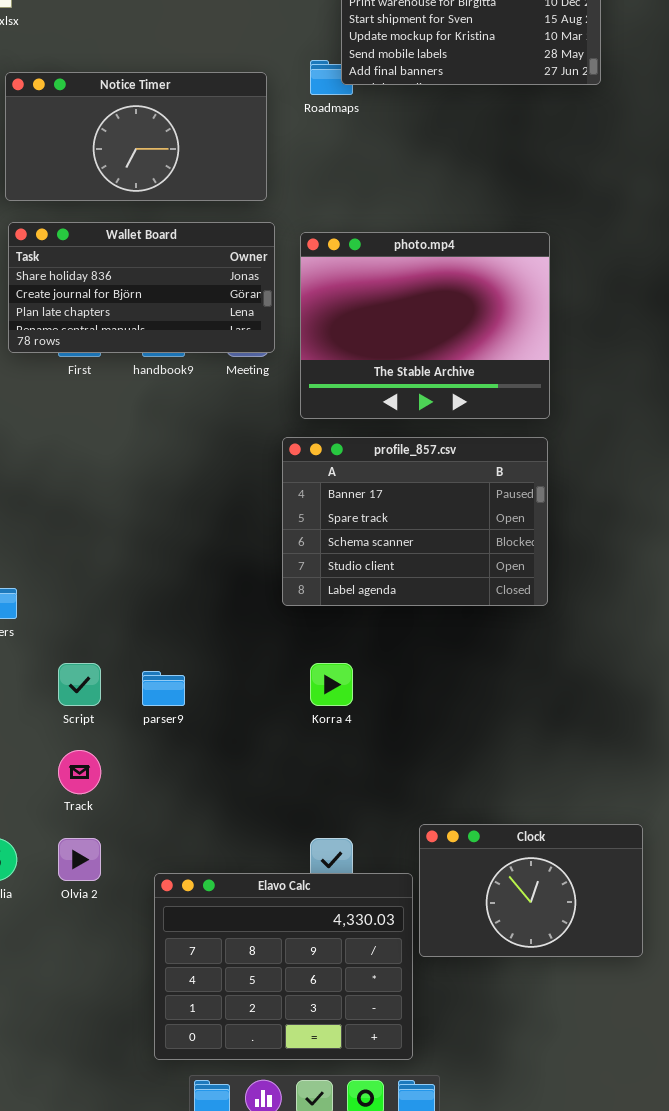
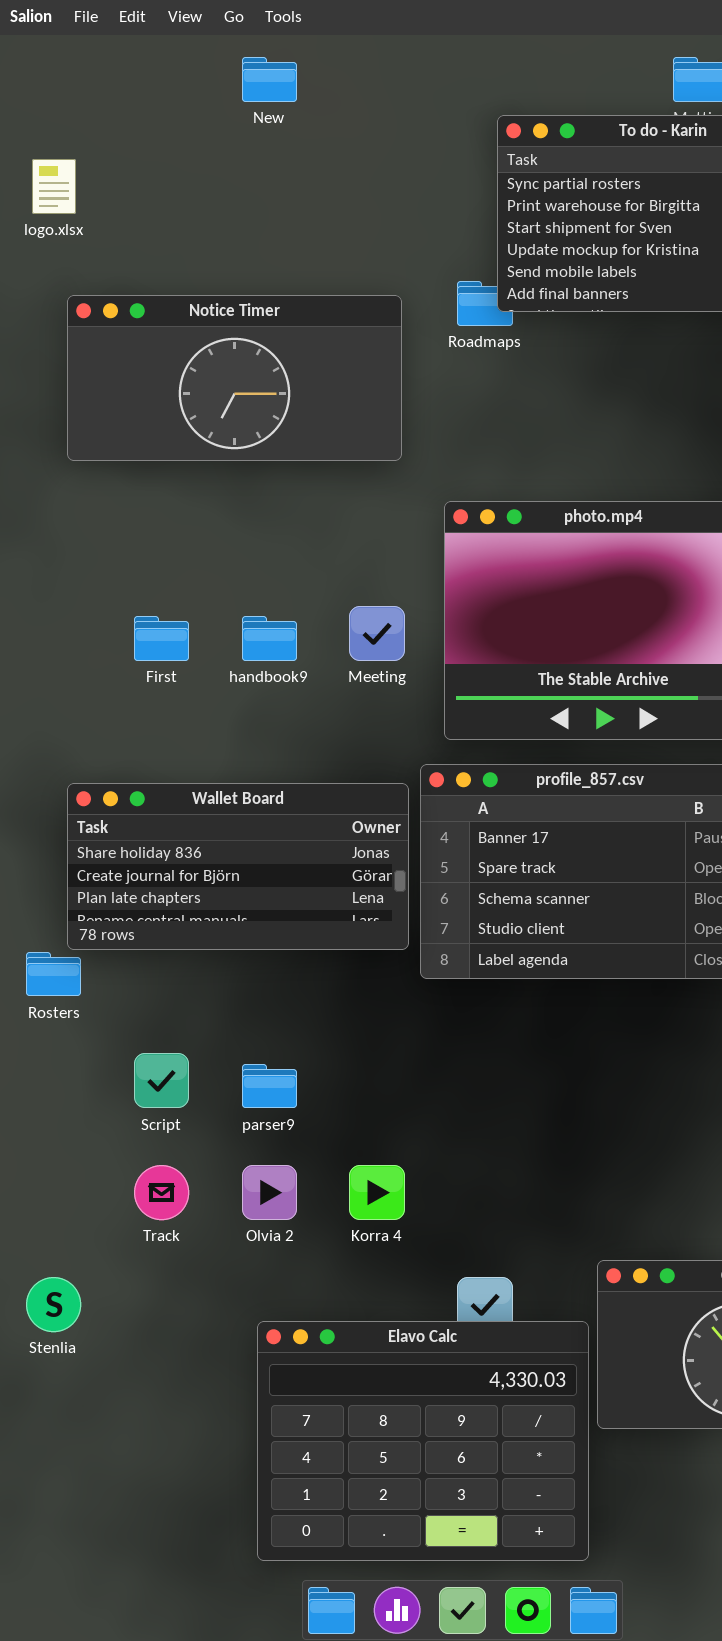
Wallet Board: [8,222,275,353] -> [67,783,409,950], moved
Korra 4: [310,663,353,706] -> [349,1165,405,1220], moved
Olvia 2: [58,838,101,881] -> [242,1165,297,1220], moved

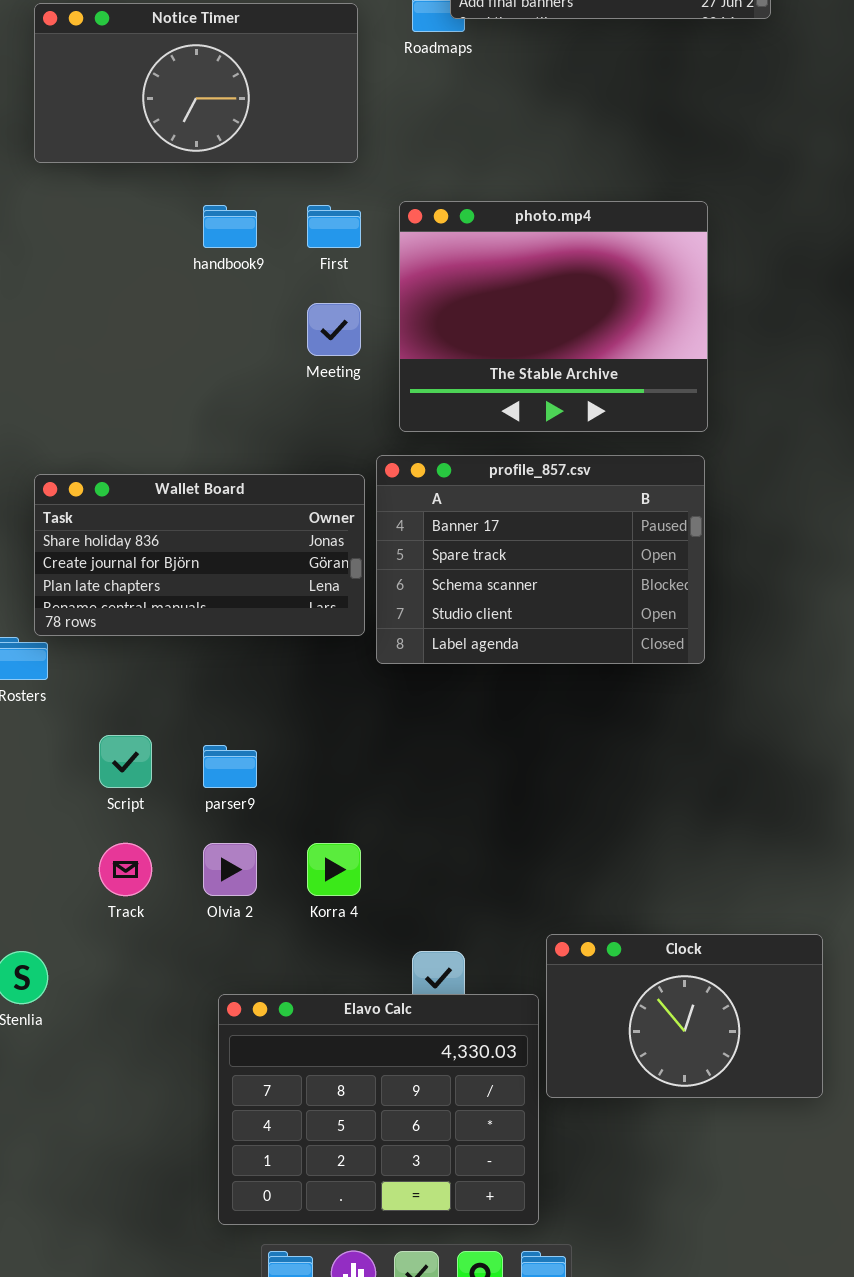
First: [134,616,189,661] -> [307,205,361,248], moved
handbook9: [242,616,297,661] -> [203,205,257,248], moved

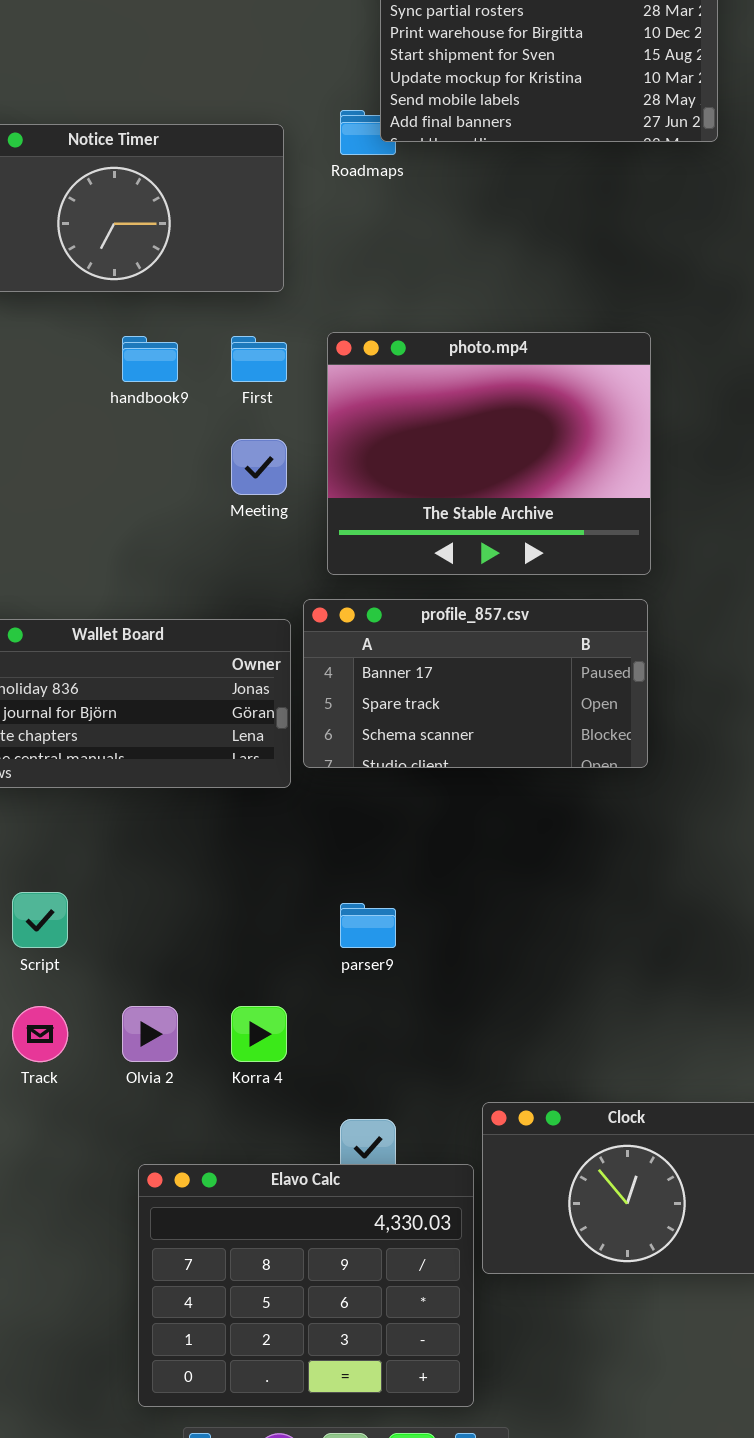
profile_857.csv: [376,455,705,664] -> [303,599,648,768], resized
parser9: [203,745,257,788] -> [340,903,396,948], moved

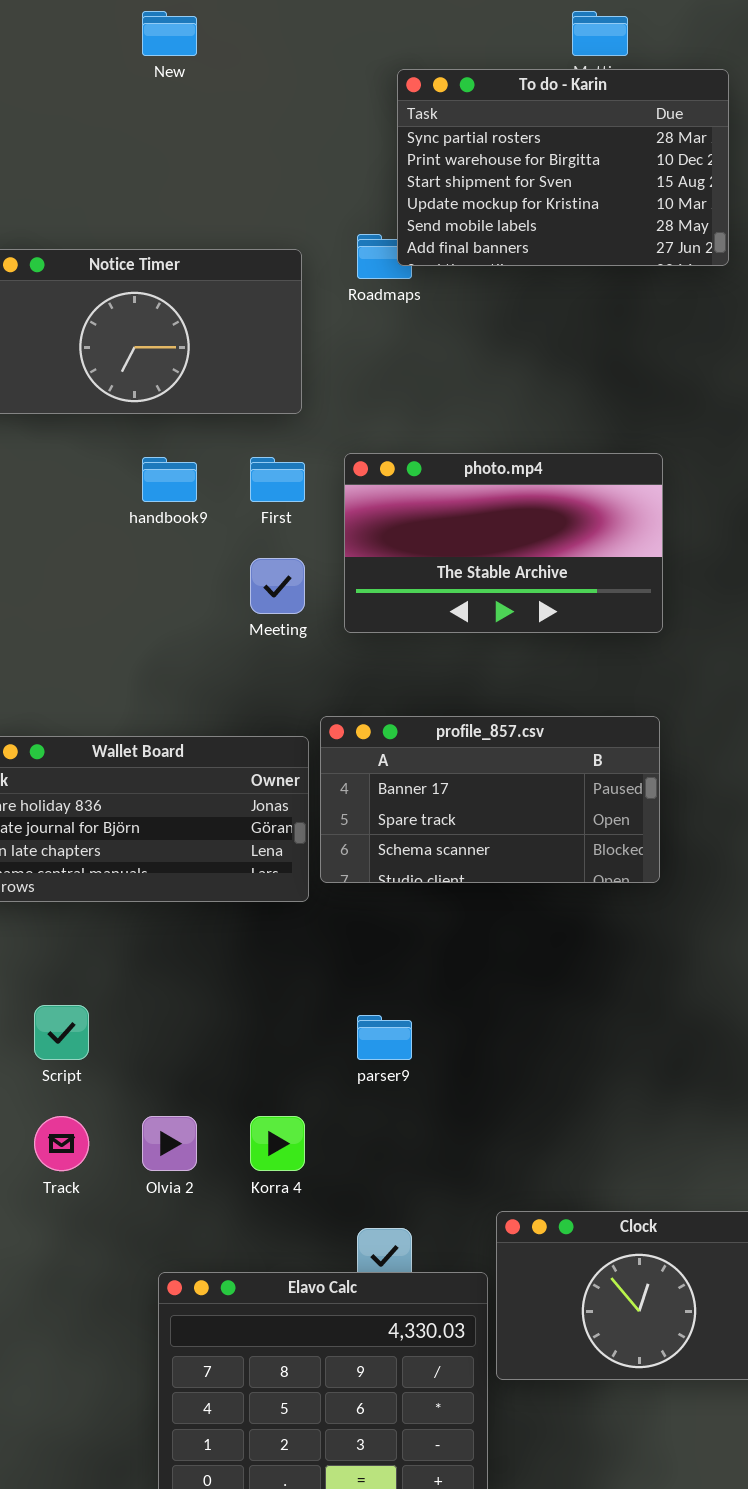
photo.mp4: [327,332,651,575] -> [344,453,663,633], resized

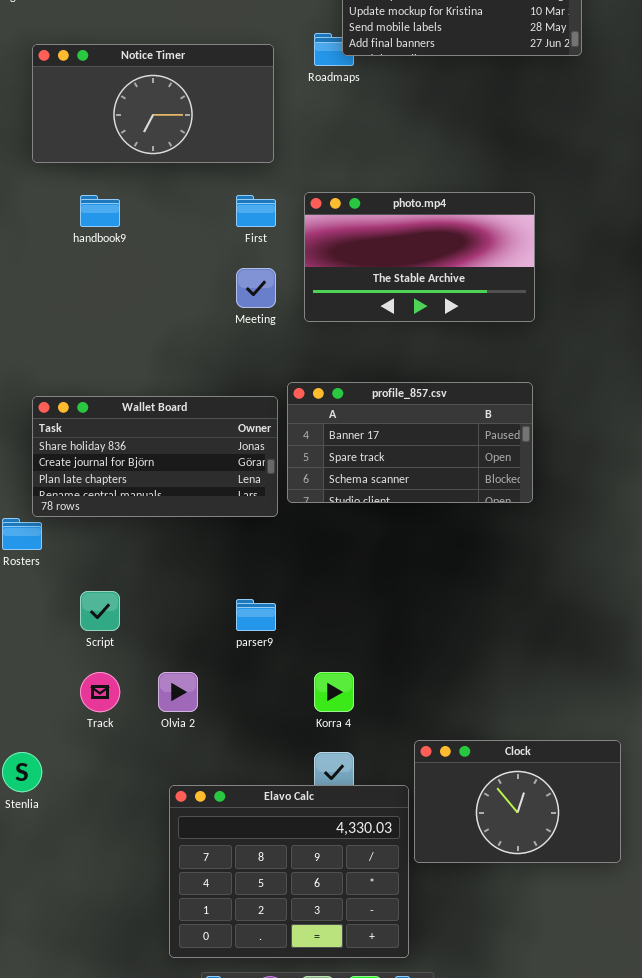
handbook9: [142,457,197,502] -> [80,195,120,227], moved
parser9: [357,1015,412,1060] -> [236,599,276,631], moved
Korra 4: [250,1116,305,1171] -> [314,672,354,712], moved

